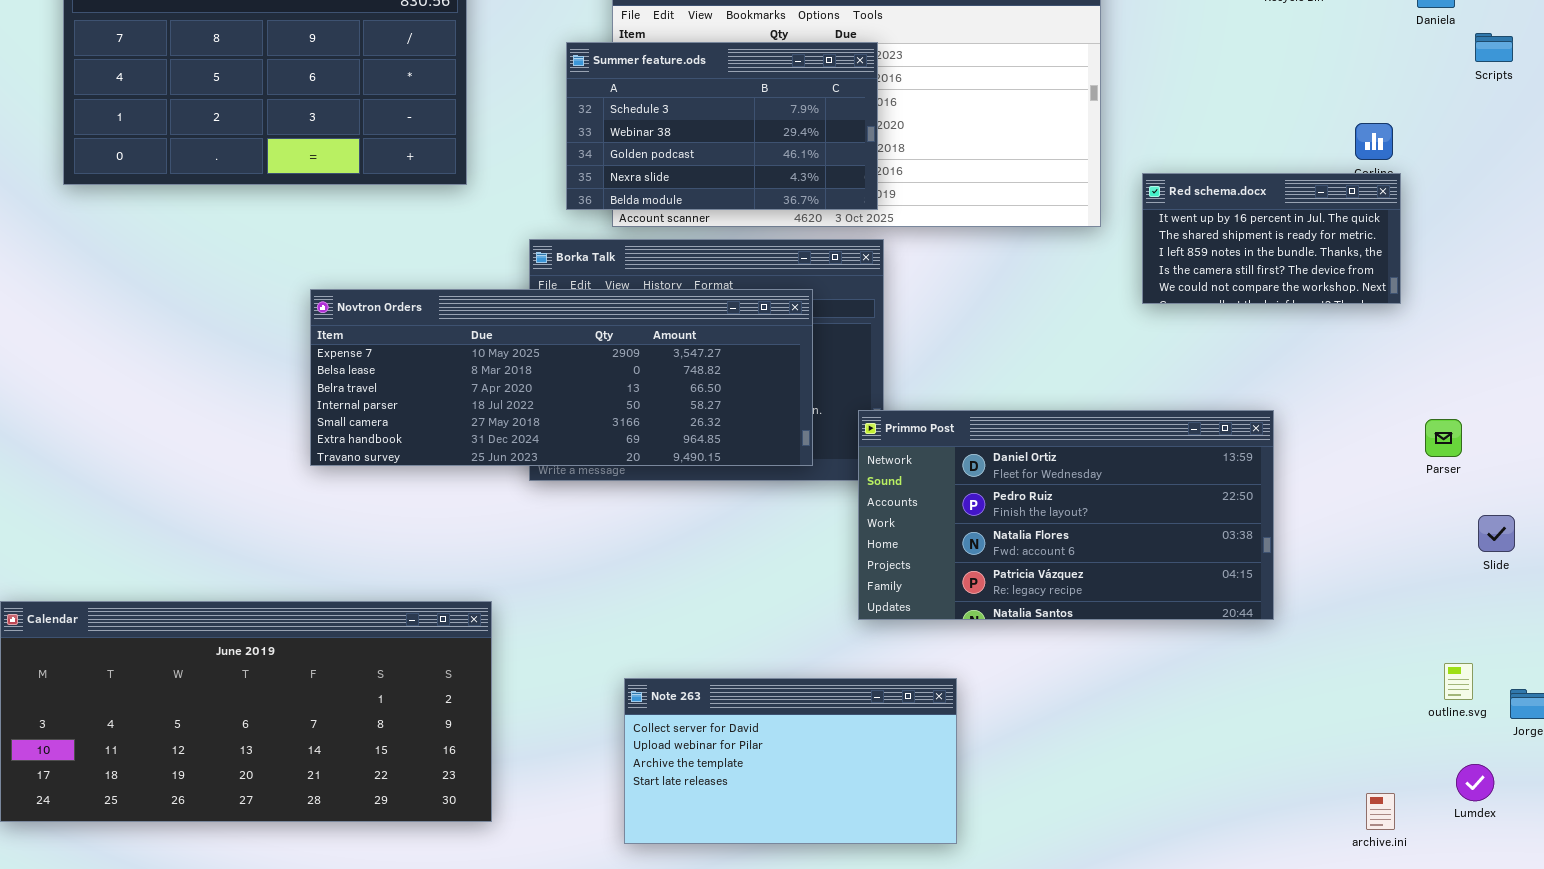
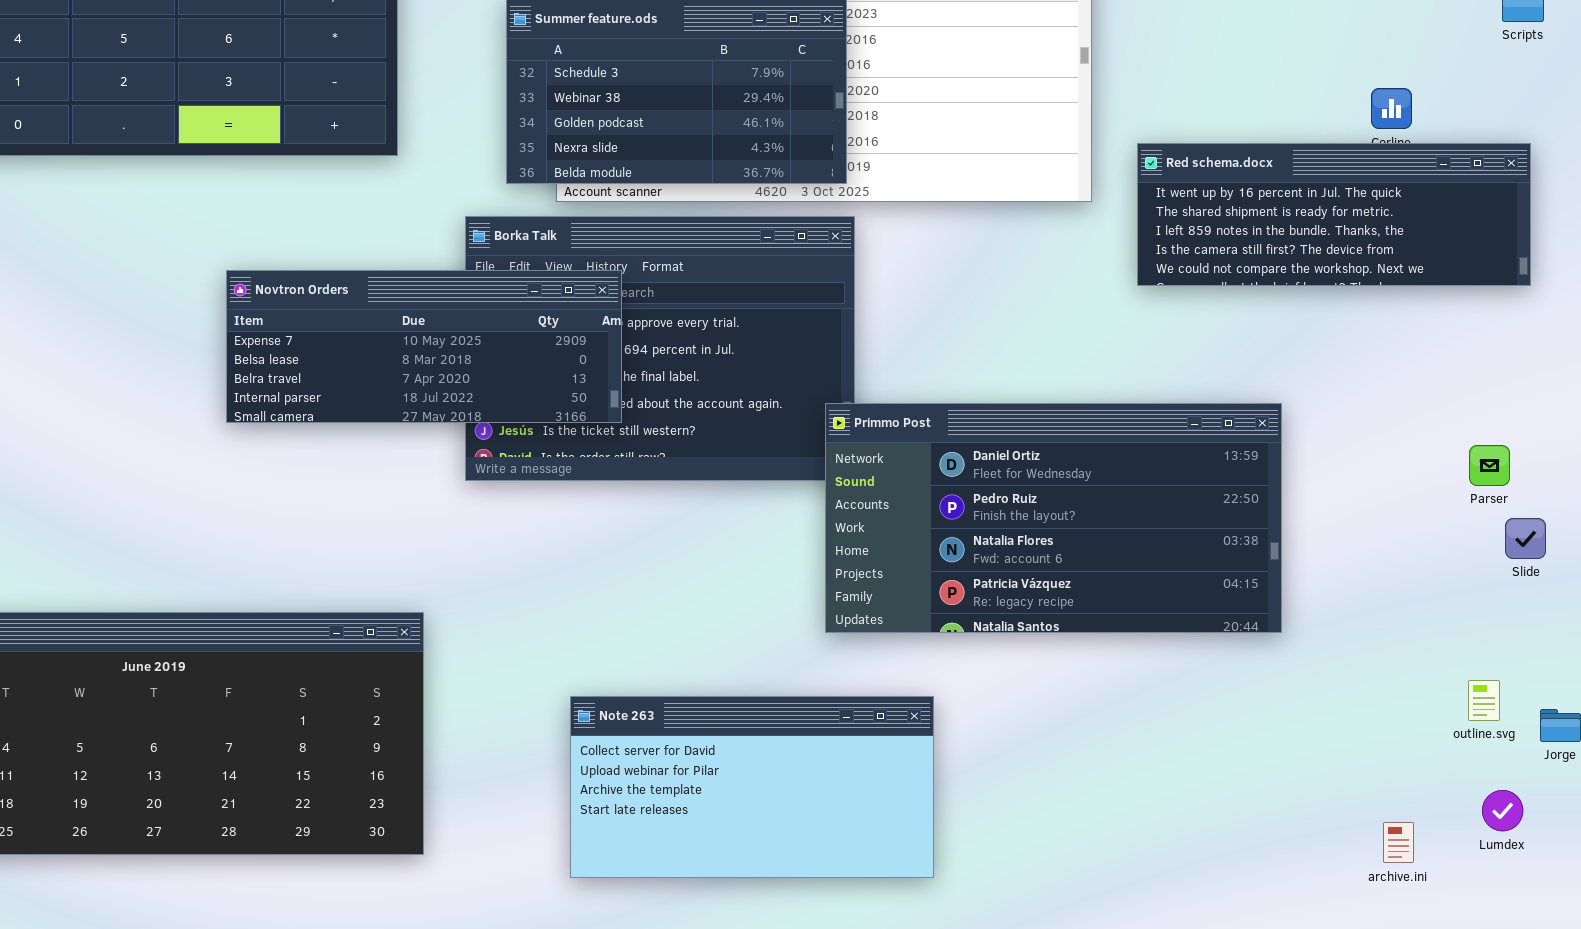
Red schema.docx: [1142,173,1401,304] -> [1137,143,1531,286], resized
Novtron Orders: [310,289,813,466] -> [226,270,622,423], resized
Parser: [1425,419,1462,457] -> [1469,445,1510,486], moved

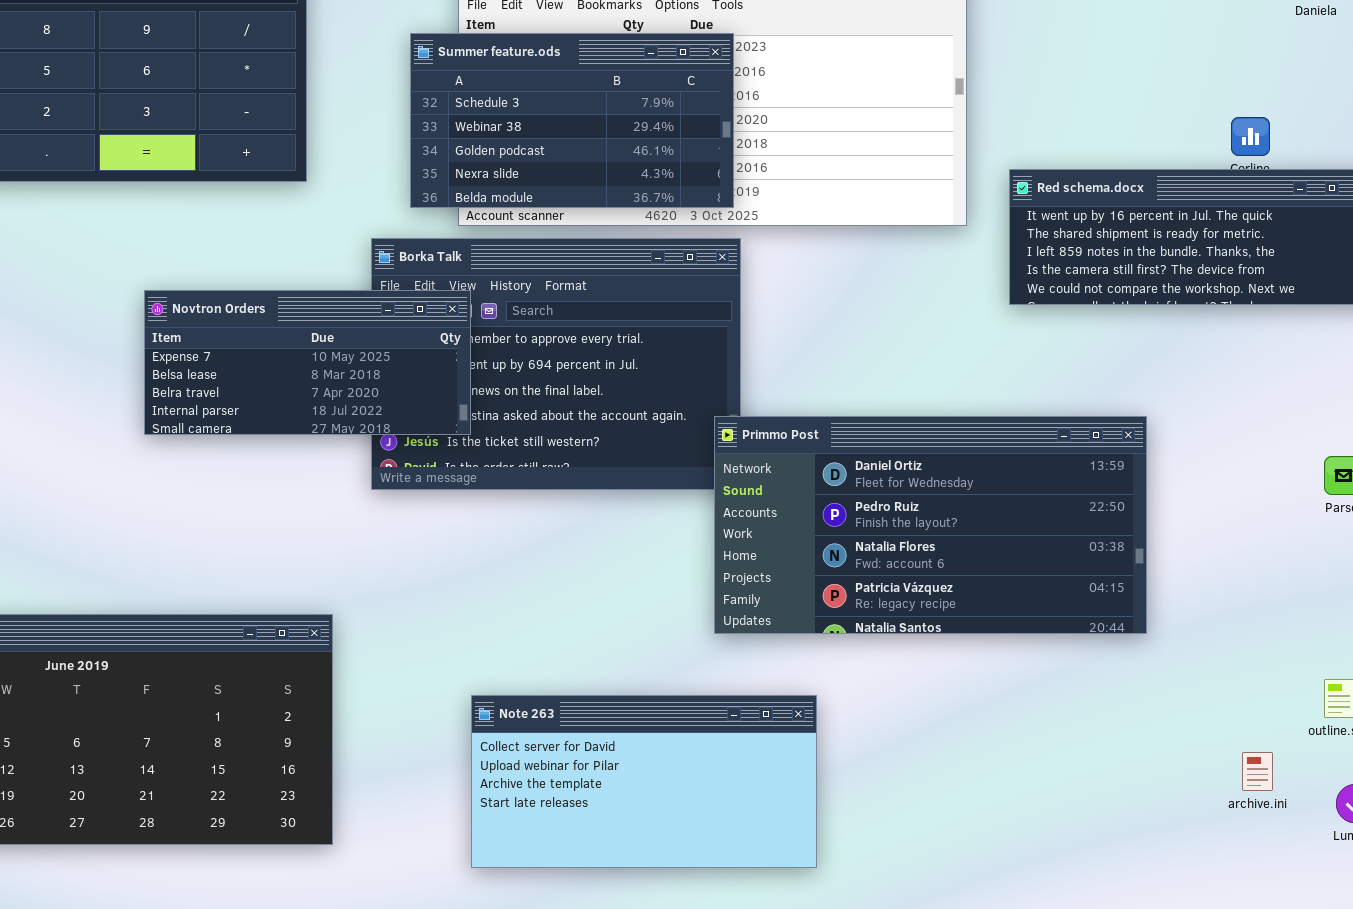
Novtron Orders: [226,270,622,423] -> [144,290,471,435], resized
archive.ini: [1383,822,1414,863] -> [1242,752,1273,791], moved

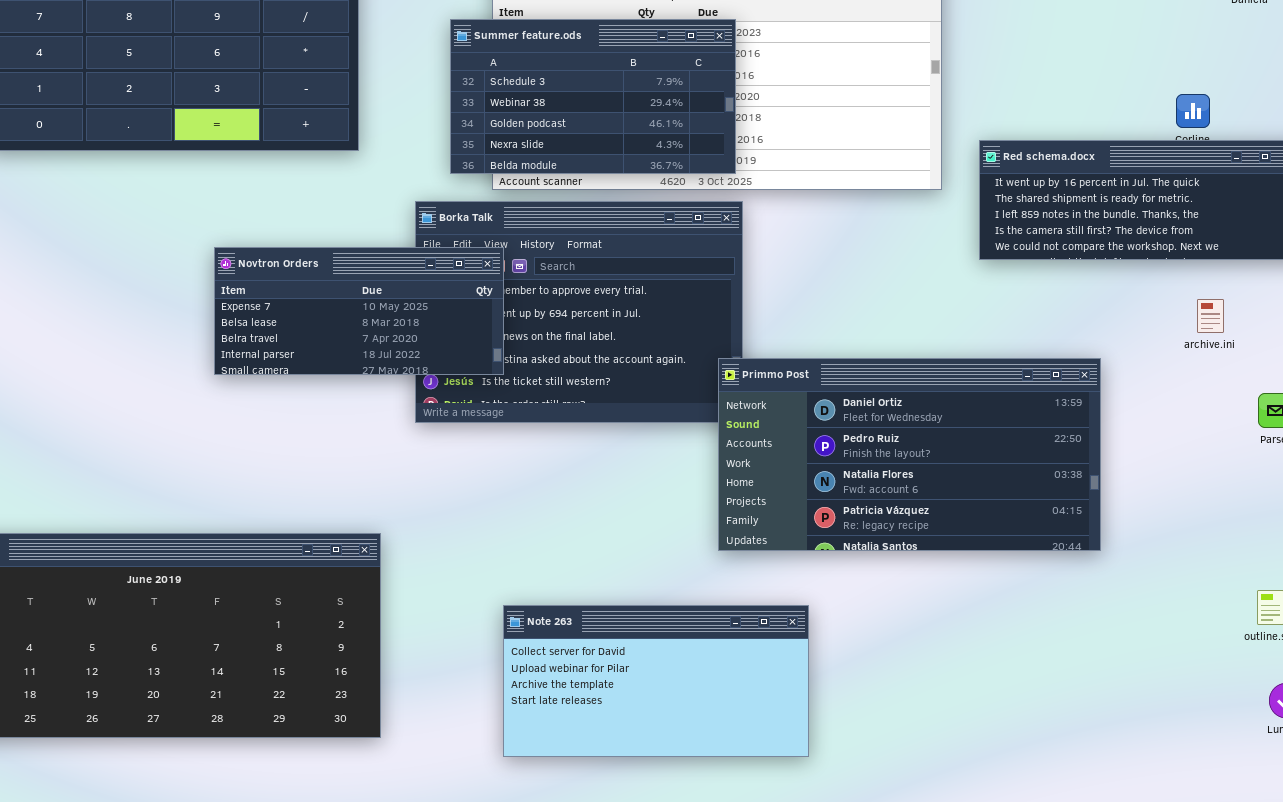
archive.ini: [1242,752,1273,791] -> [1197,299,1224,333], moved

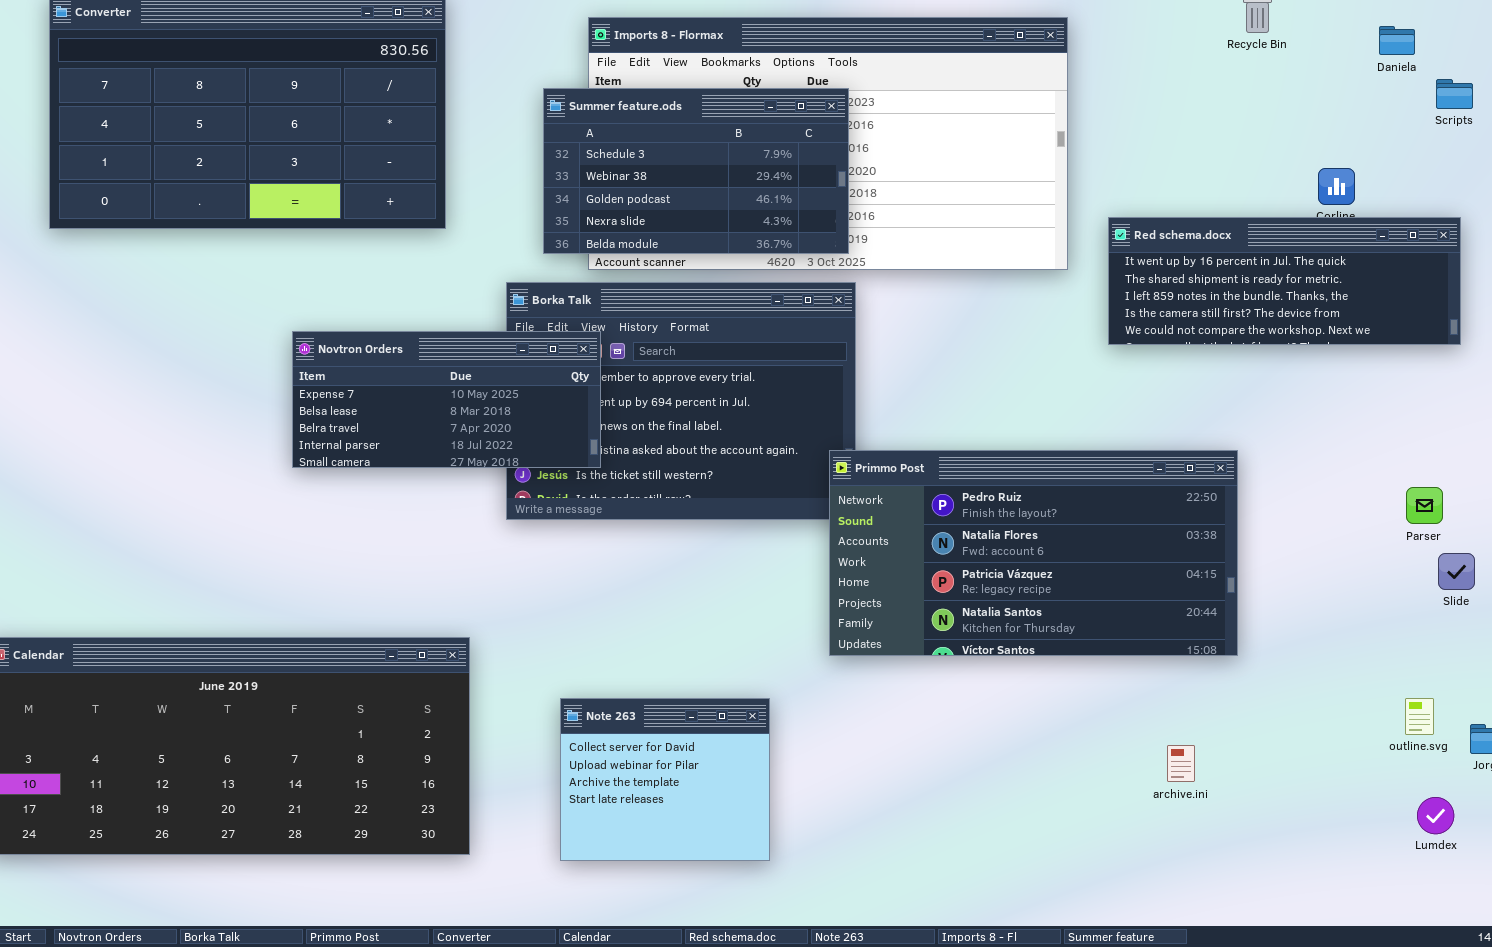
archive.ini: [1197,299,1224,333] -> [1167,745,1195,782], moved
Primmo Post: [718,358,1101,551] -> [829,450,1238,656], scrolled down 1 row
Note 263: [503,605,809,757] -> [560,698,770,861], moved, resized

